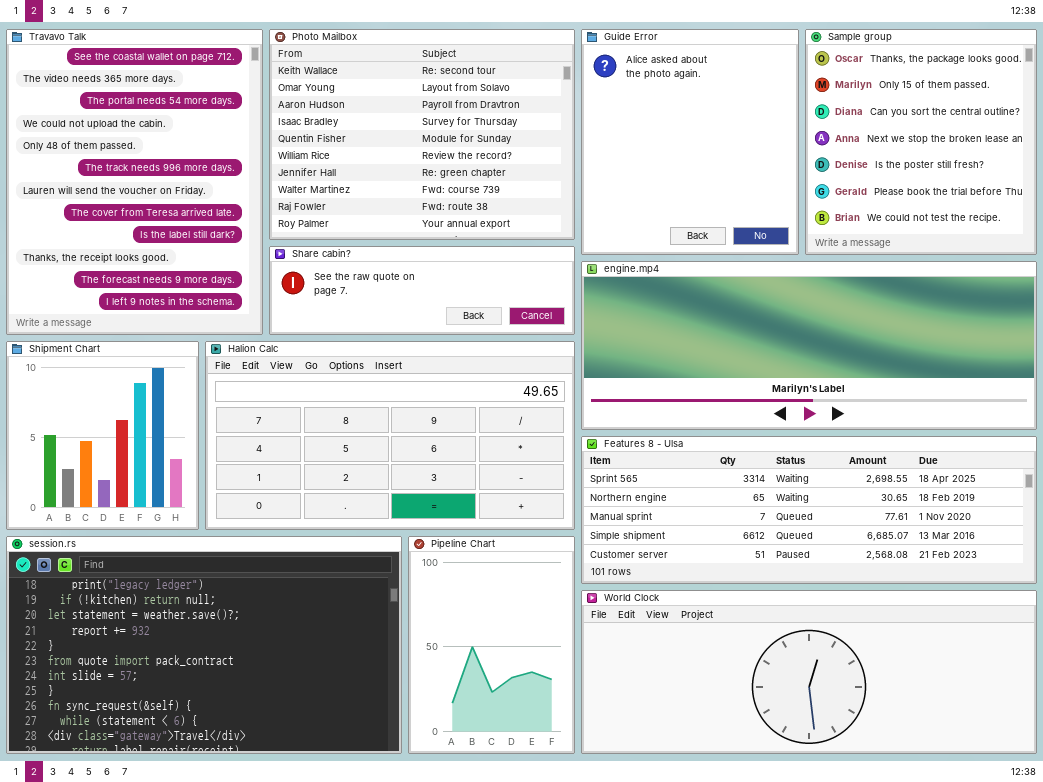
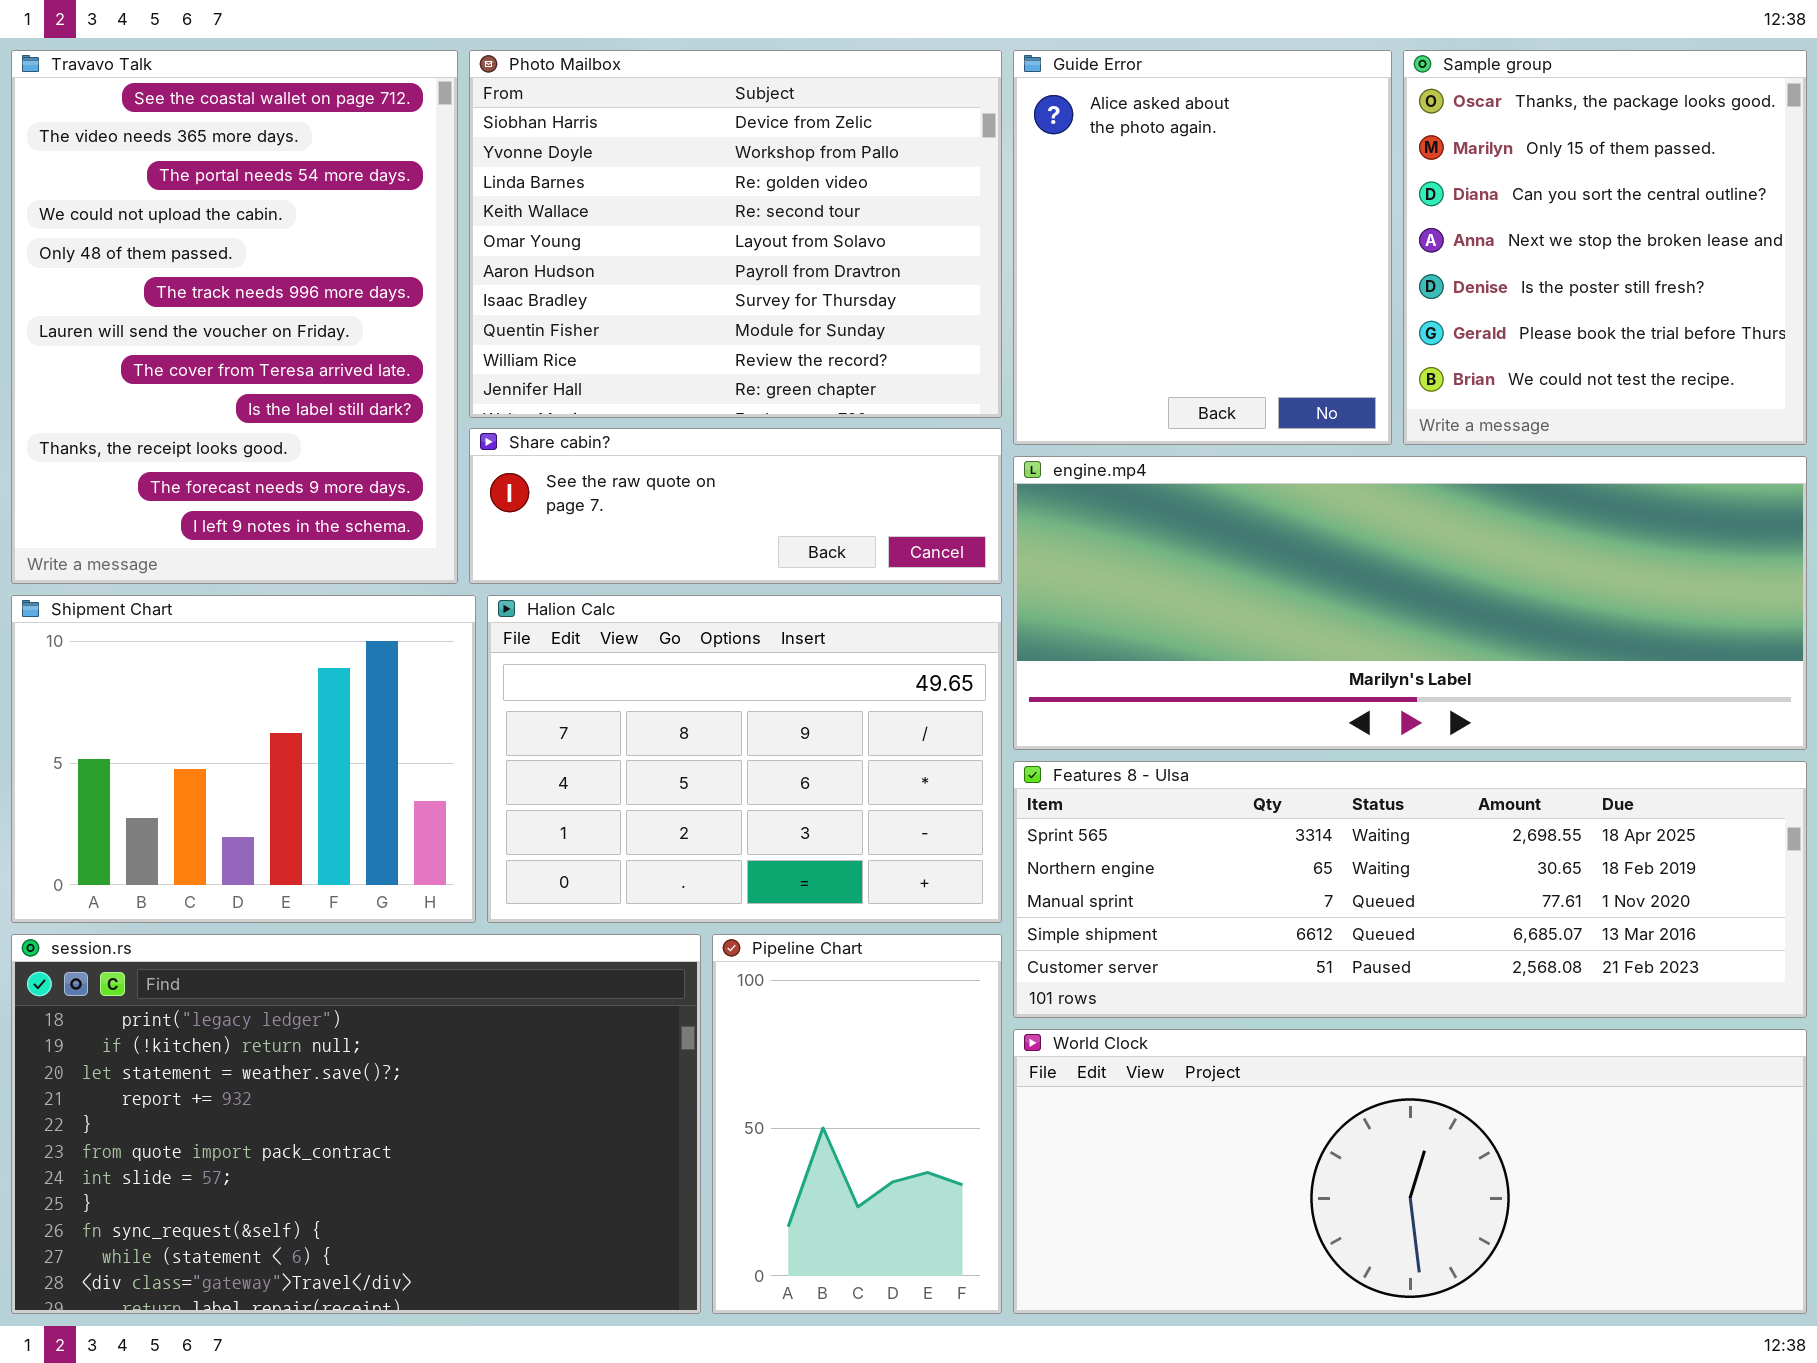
Photo Mailbox: [269,29,575,240] -> [469,50,1002,418], scrolled up 3 rows
Shipment Chart: [6,341,199,530] -> [11,595,476,923], resized
Halion Calc: [205,341,575,530] -> [487,595,1002,923], resized

